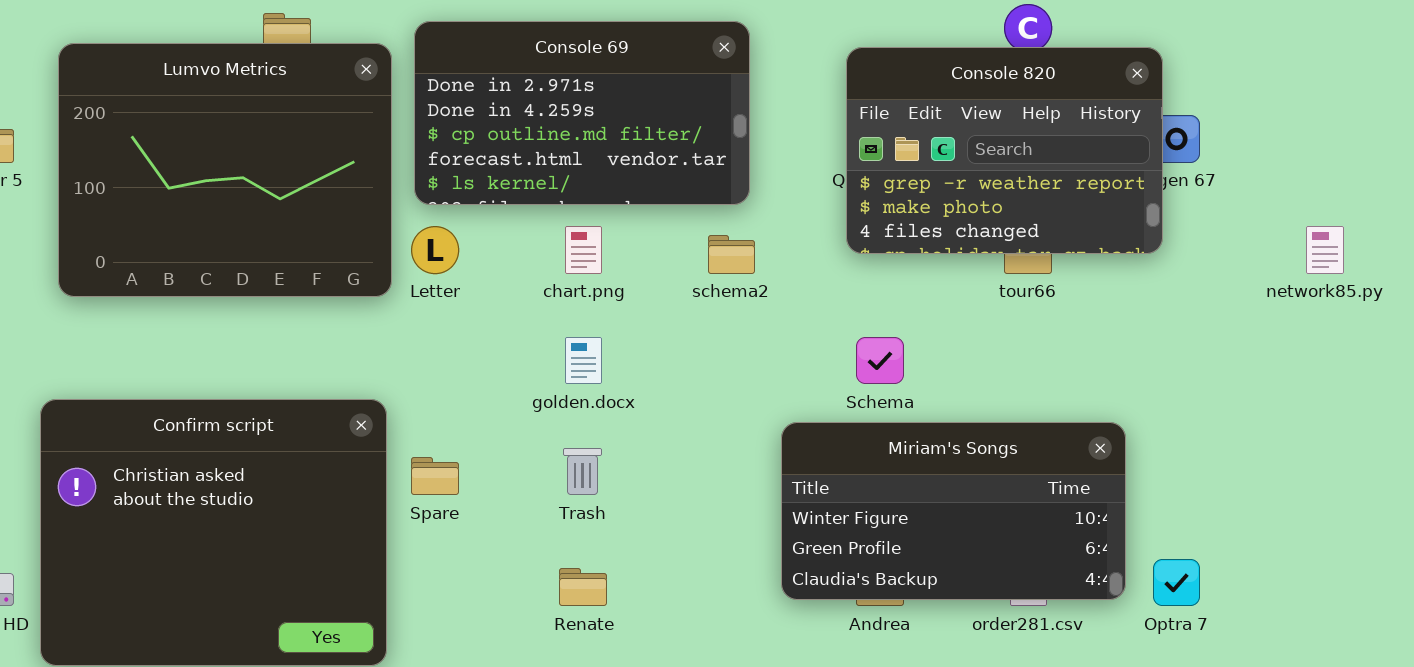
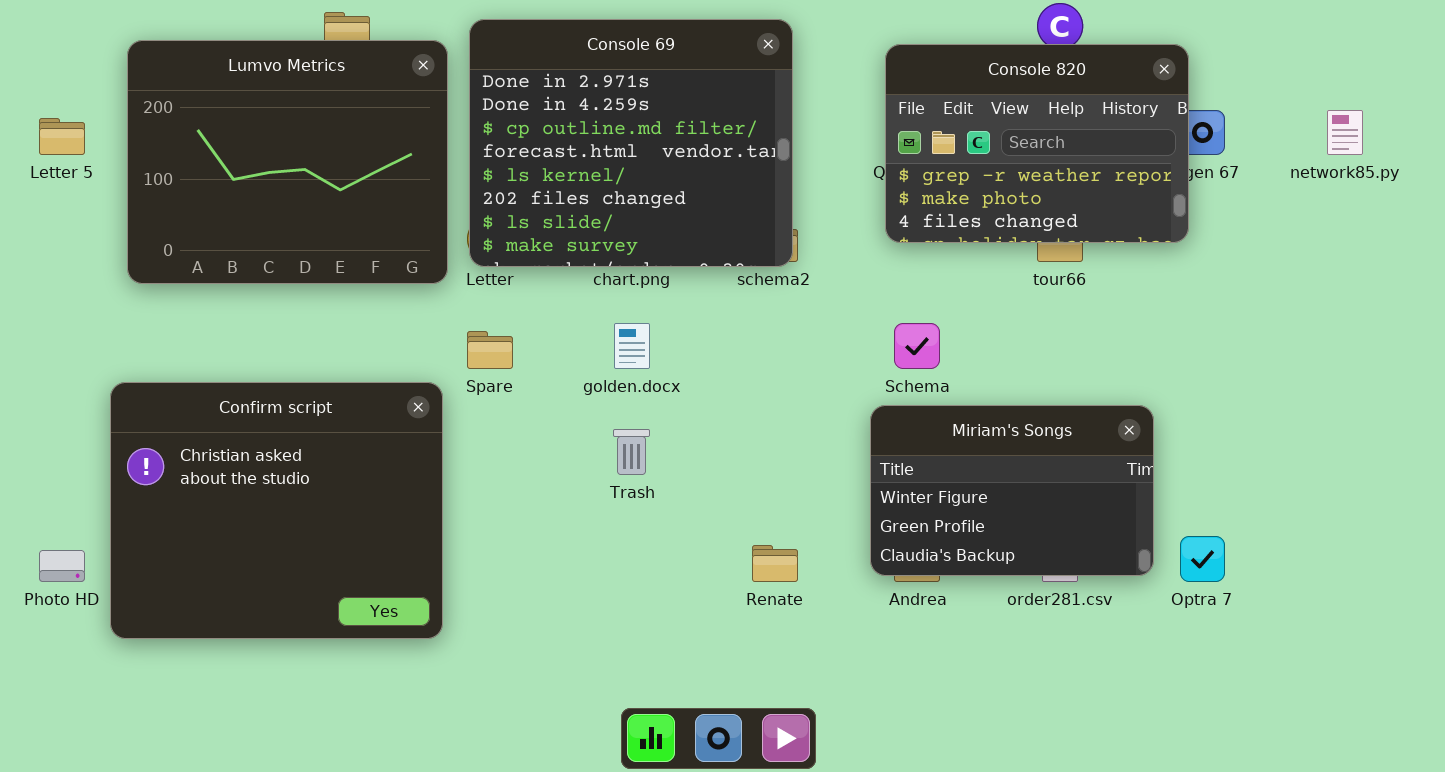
Console 69: [414,21,750,205] -> [469,19,793,267], resized
network85.py: [1306,226,1344,274] -> [1327,110,1363,155], moved
Miriam's Songs: [781,422,1126,600] -> [870,405,1154,576], resized
Spare: [411,457,459,495] -> [467,331,513,369], moved
Renate: [559,568,607,606] -> [752,545,798,582], moved

